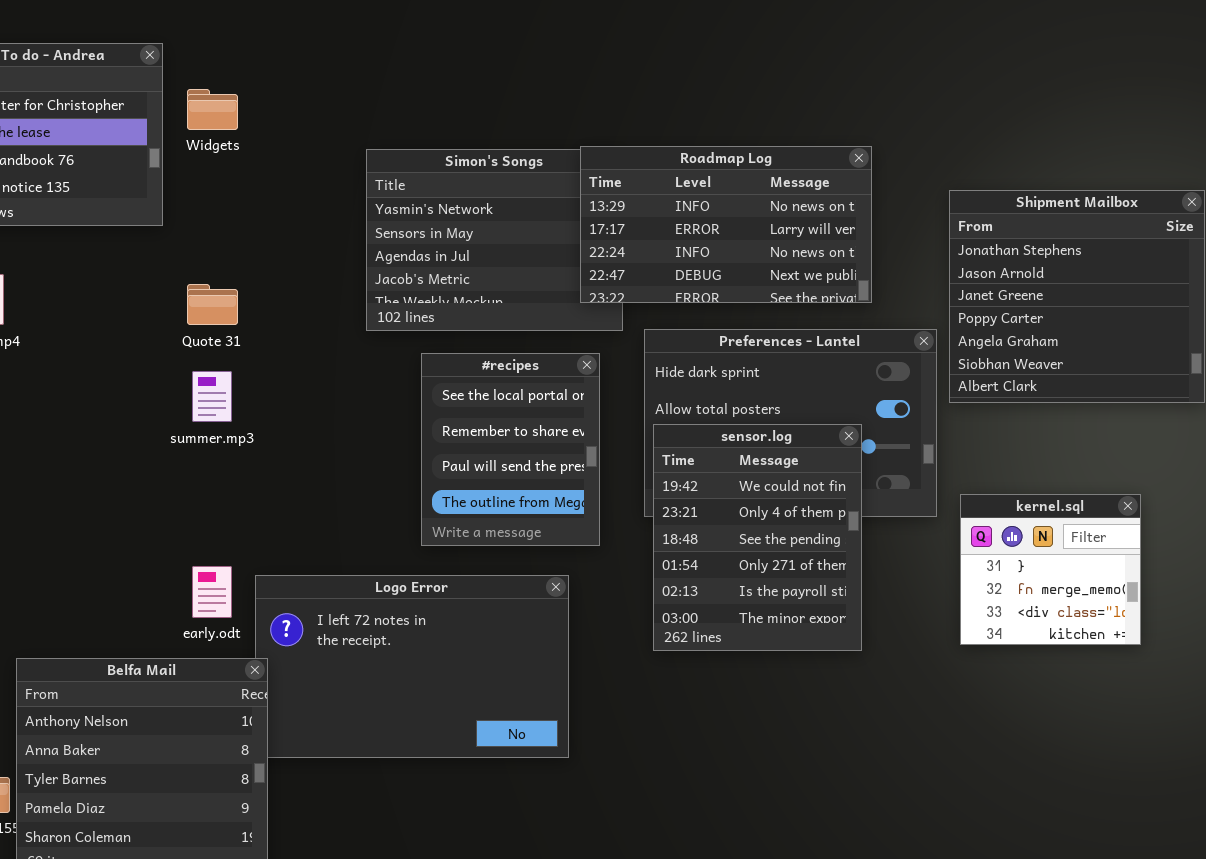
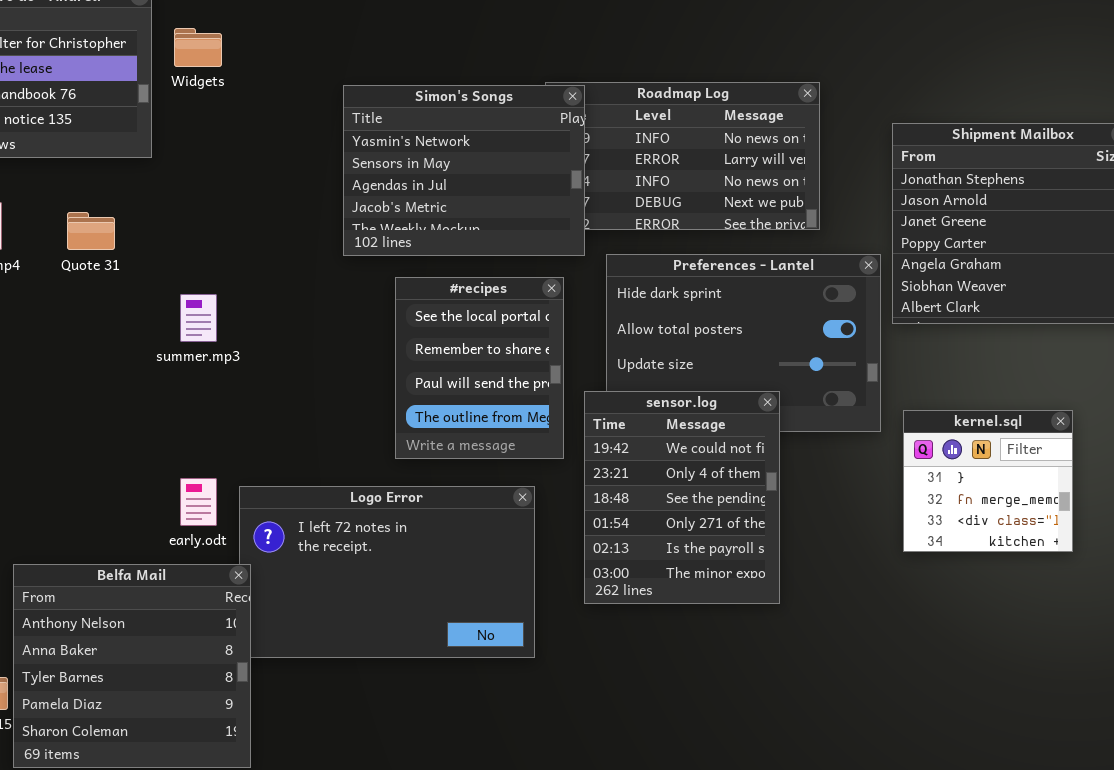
Simon's Songs: [366,149,623,331] -> [343,85,585,256], raised
Quote 31: [187,284,238,325] -> [67,212,115,250], moved
sensor.log: [653,424,862,651] -> [584,391,780,604], moved

